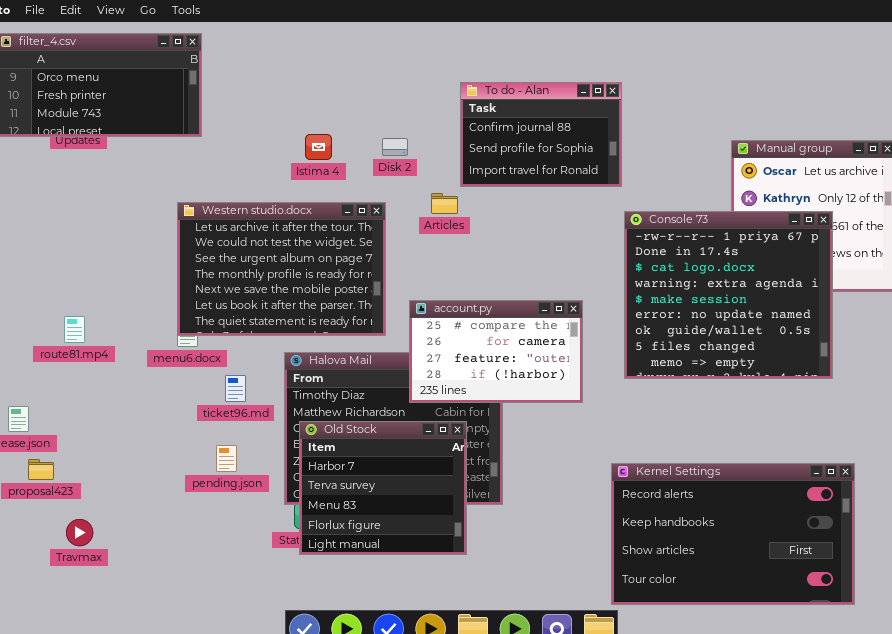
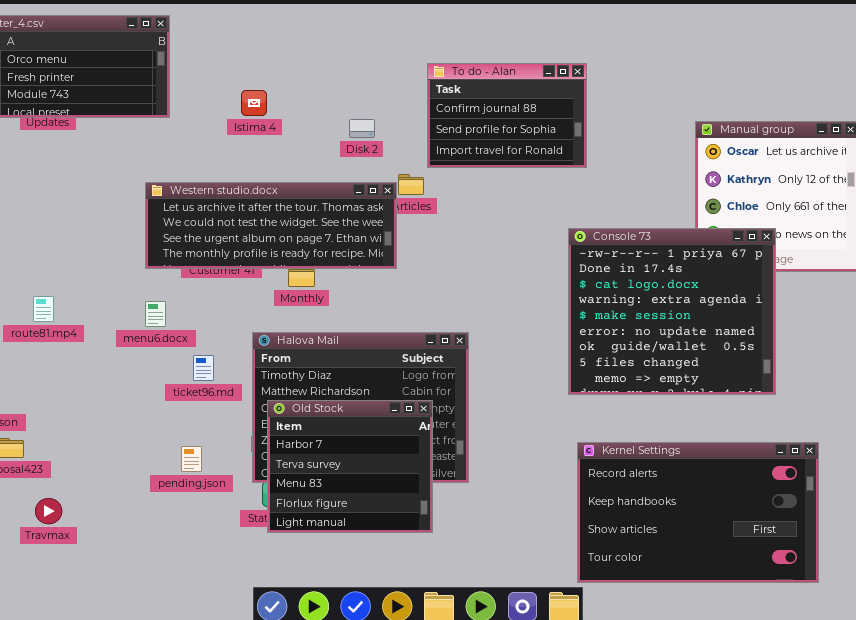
Istima 4: [305,134,332,160] -> [241,90,267,116], moved
Western studio.docx: [177,202,386,336] -> [145,182,397,269], resized
Console 73: [624,211,833,379] -> [568,228,776,395], moved
account.py: [409,300,583,403] -> none, closed
pending.json: [216,445,237,472] -> [181,446,202,472], moved

